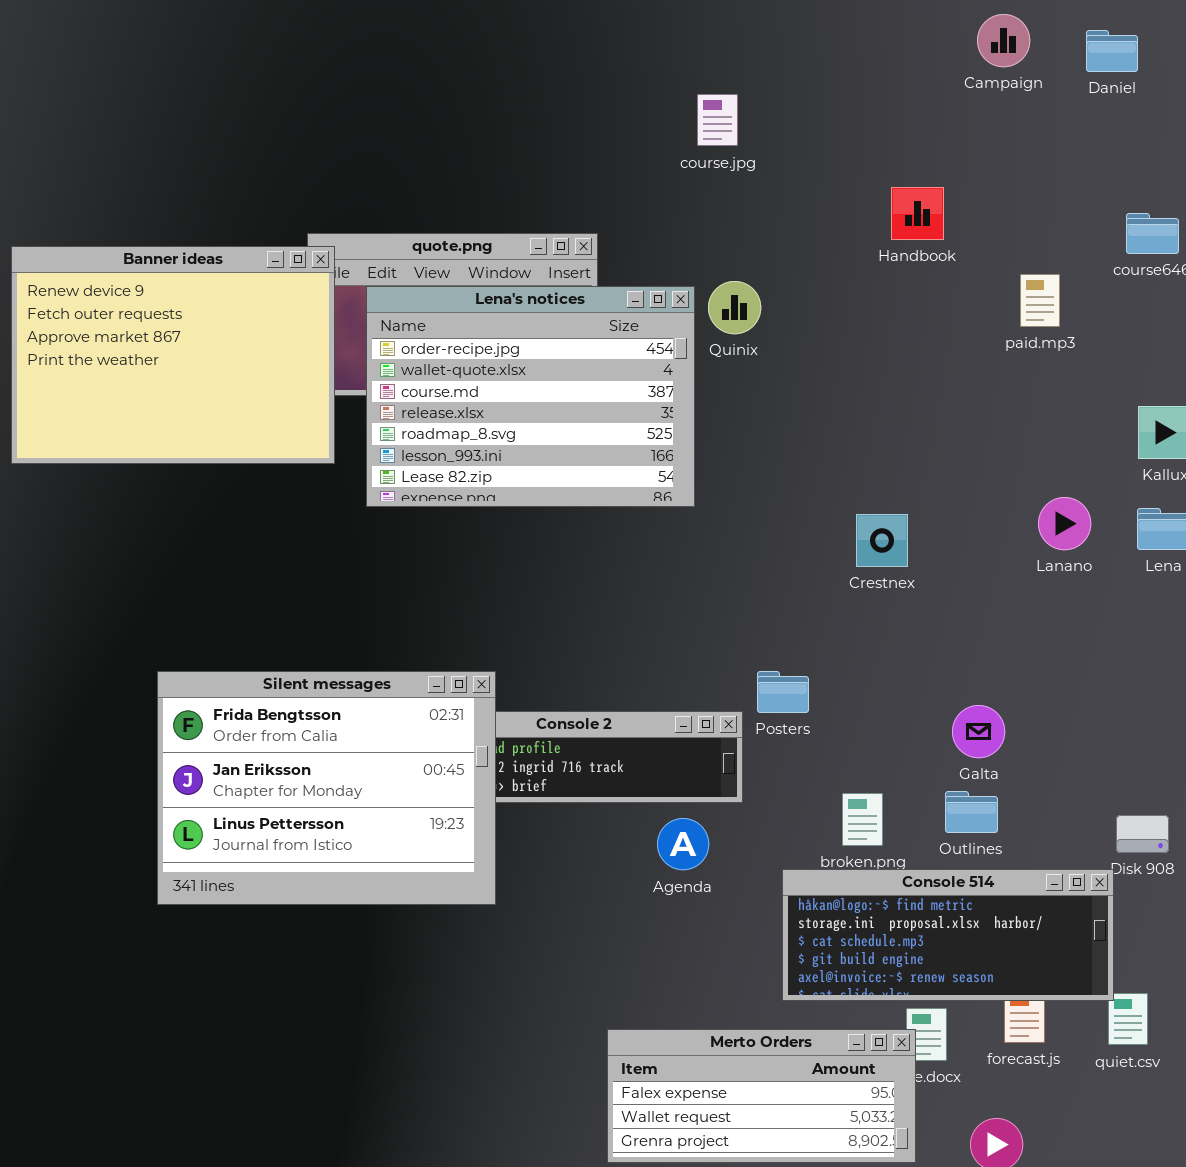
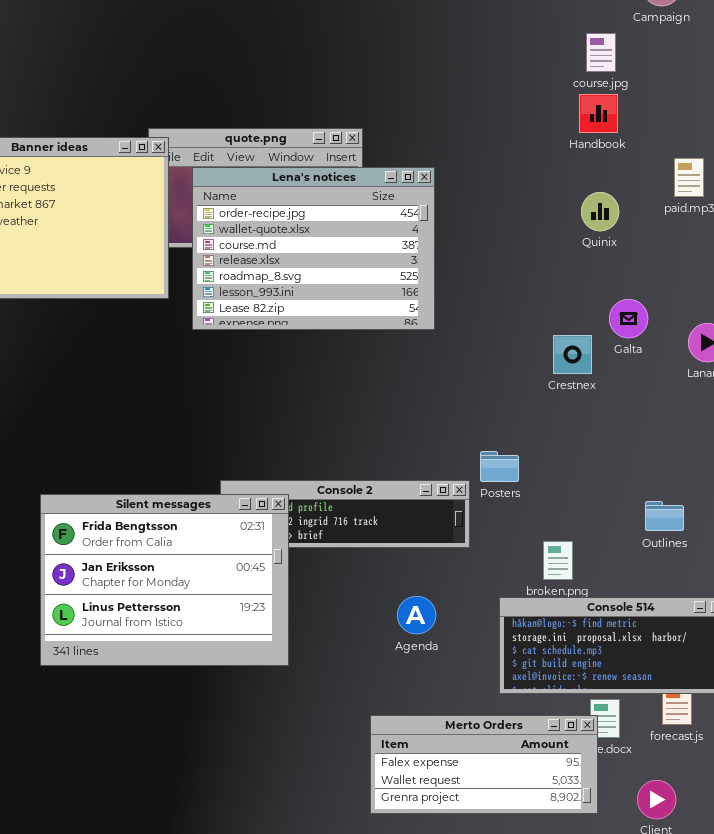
course.jpg: [697,94,738,146] -> [586,33,616,72], moved
Quinix: [708,281,761,334] -> [581,192,619,231], moved
Silent messages: [157,671,496,905] -> [40,494,289,666], moved
Galta: [952,705,1005,758] -> [609,299,648,338], moved
Outlines: [945,791,998,833] -> [645,501,684,531], moved
Agenda: [657,818,709,870] -> [397,596,436,634], moved

